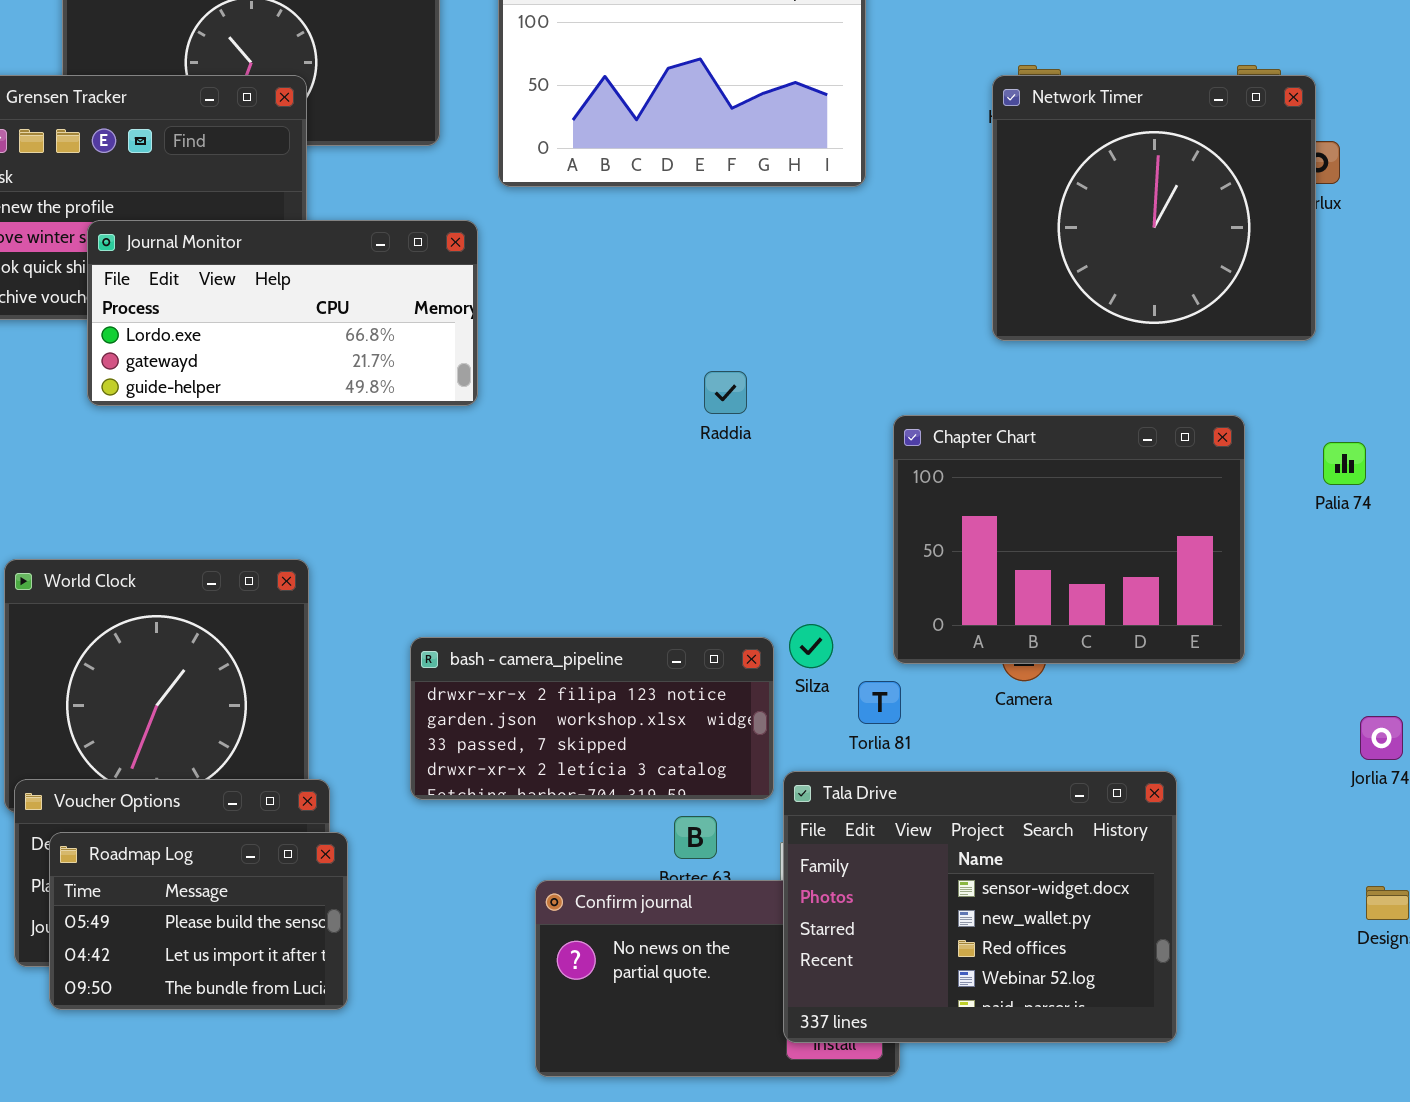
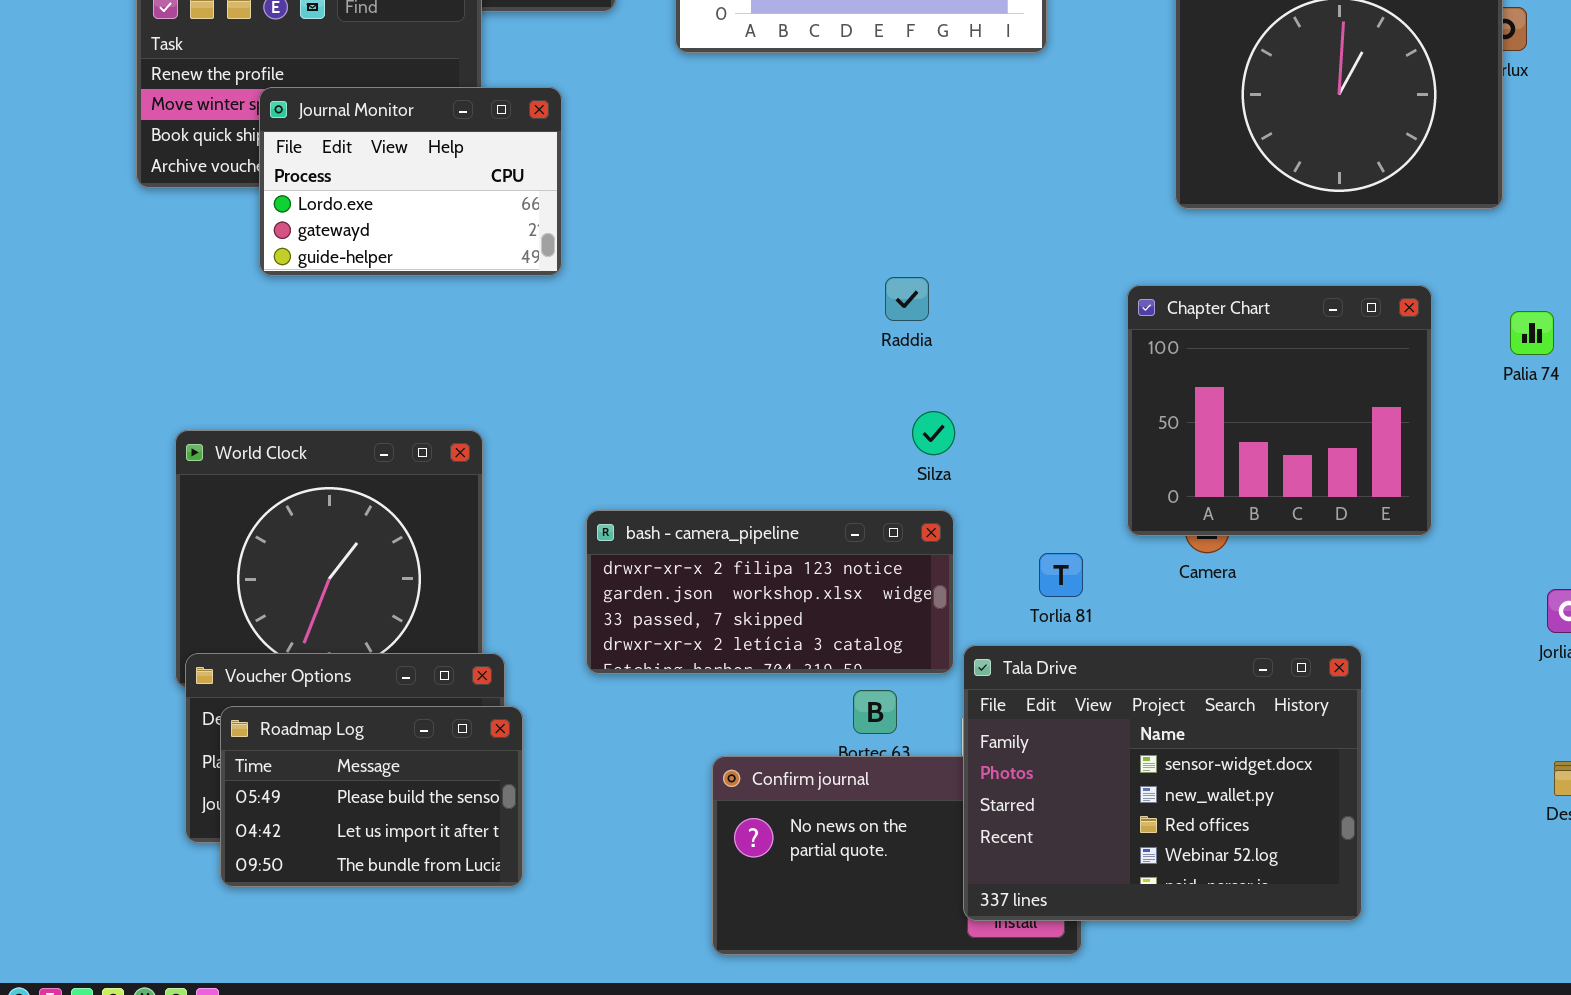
Journal Monitor: [87,220,478,406] -> [259,87,562,276], resized
Raddia: [704,371,747,414] -> [885,277,929,321], moved
Chapter Chart: [893,415,1245,664] -> [1127,285,1432,536], resized
Silza: [789,624,833,668] -> [912,411,955,455], moved

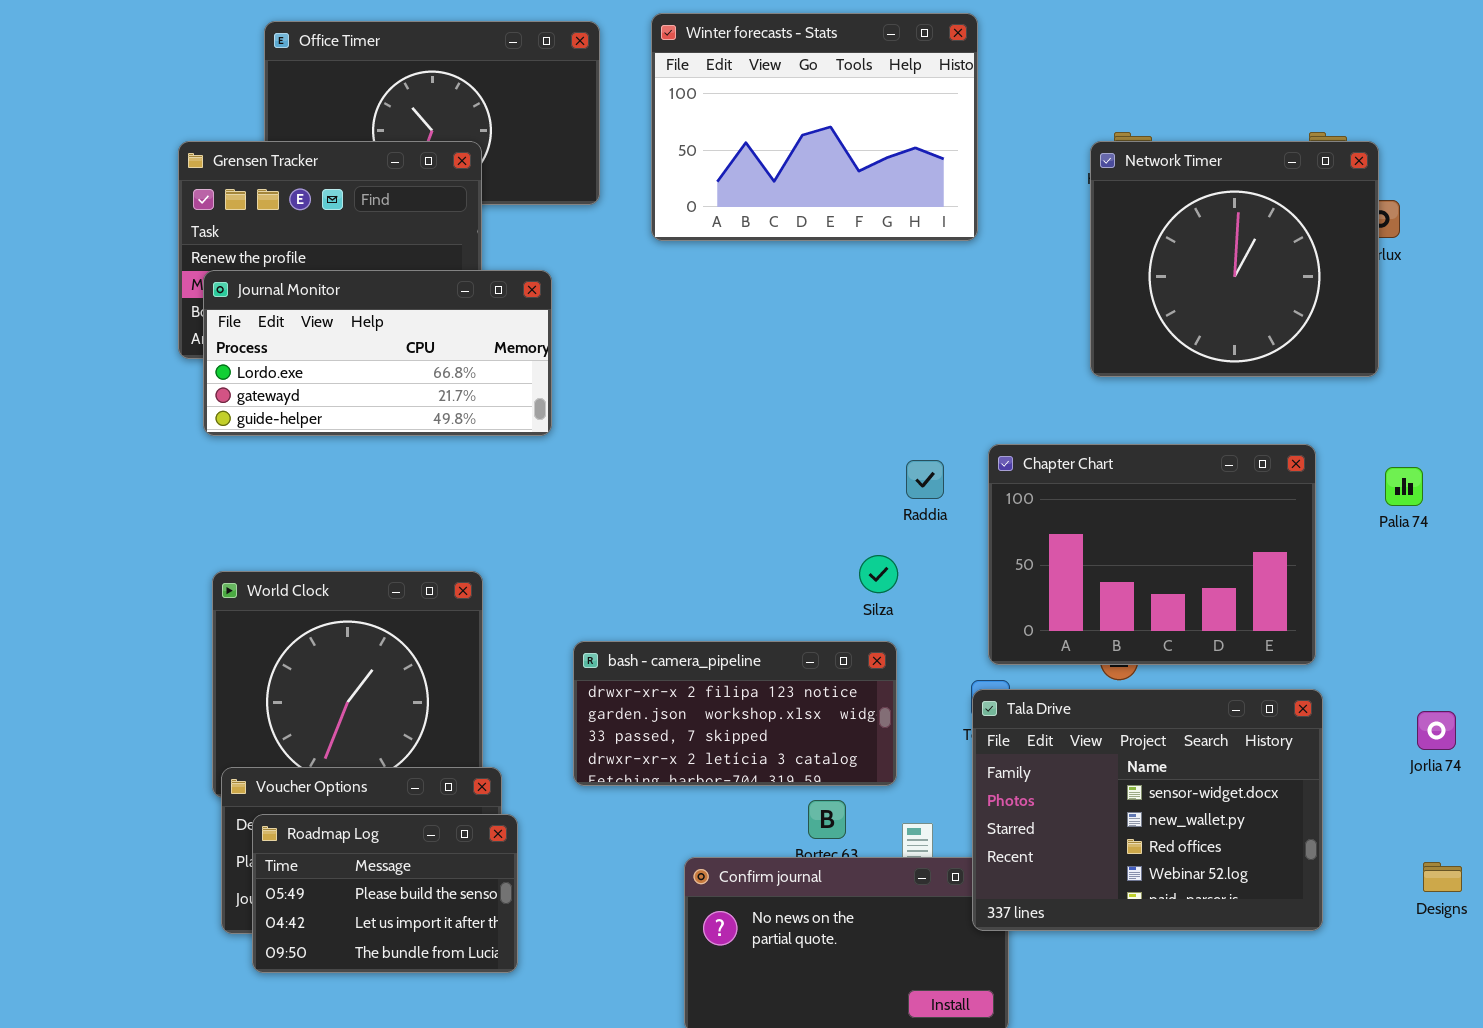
Journal Monitor: [259,87,562,276] -> [203,270,552,436], resized
Raddia: [885,277,929,321] -> [906,460,944,499], moved
Chapter Chart: [1127,285,1432,536] -> [988,444,1316,665], resized
Tala Drive: [963,645,1362,921] -> [972,689,1323,931], moved

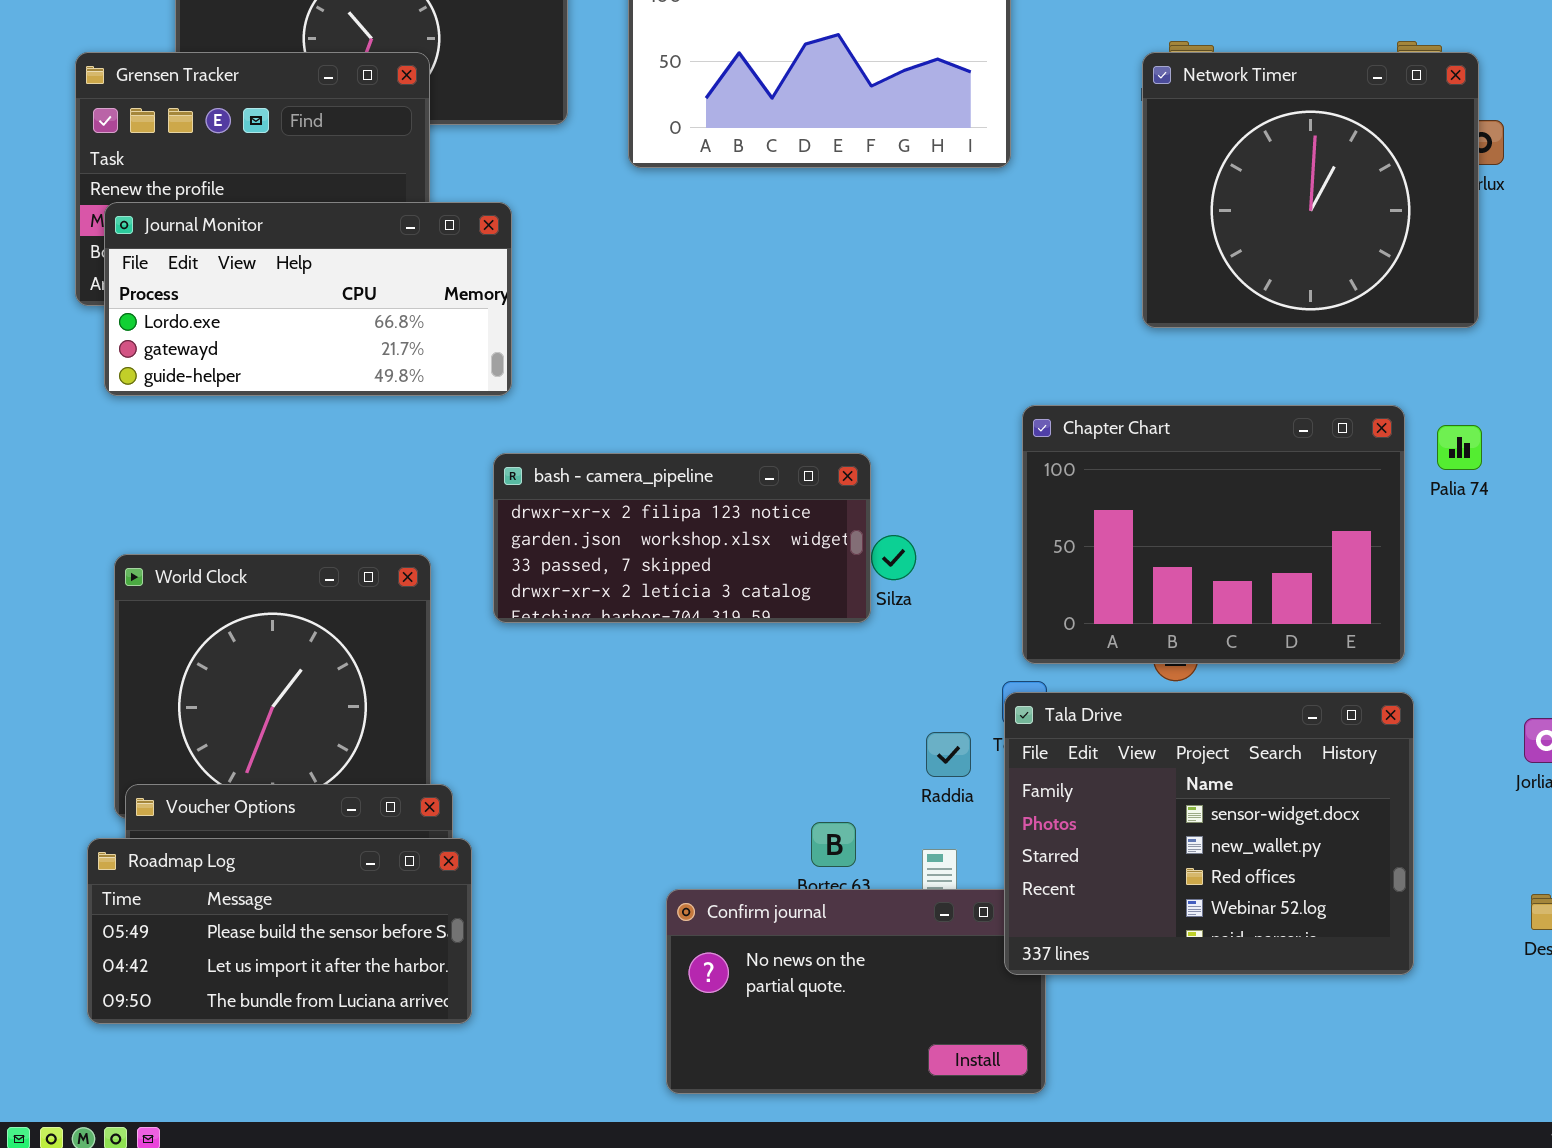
Raddia: [906,460,944,499] -> [926,732,971,777], moved
Palia 74: [1385,467,1423,506] -> [1437,425,1482,470], moved
bash - camera_pipeline: [573,641,897,786] -> [493,453,871,623], moved
Roadmap Log: [252,814,518,973] -> [87,838,472,1024], resized

